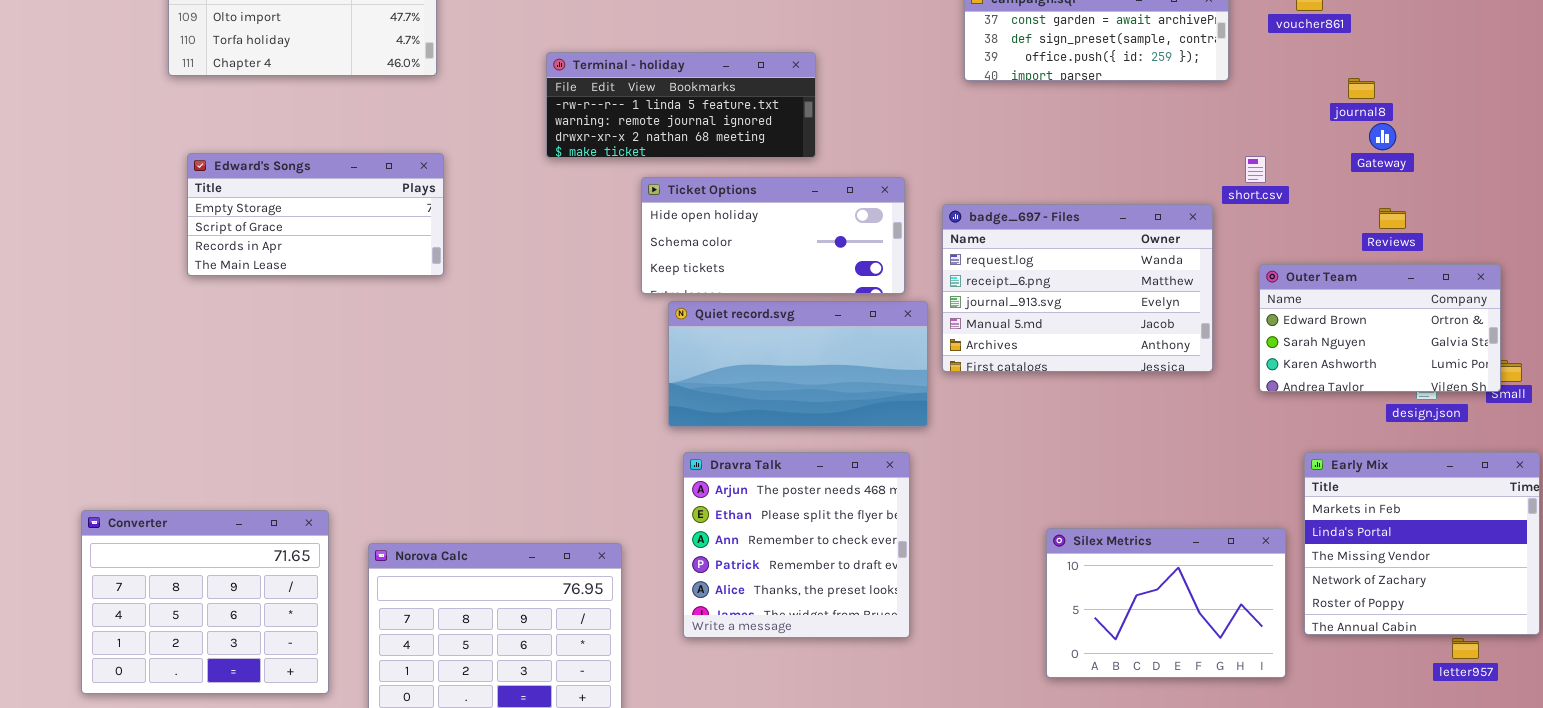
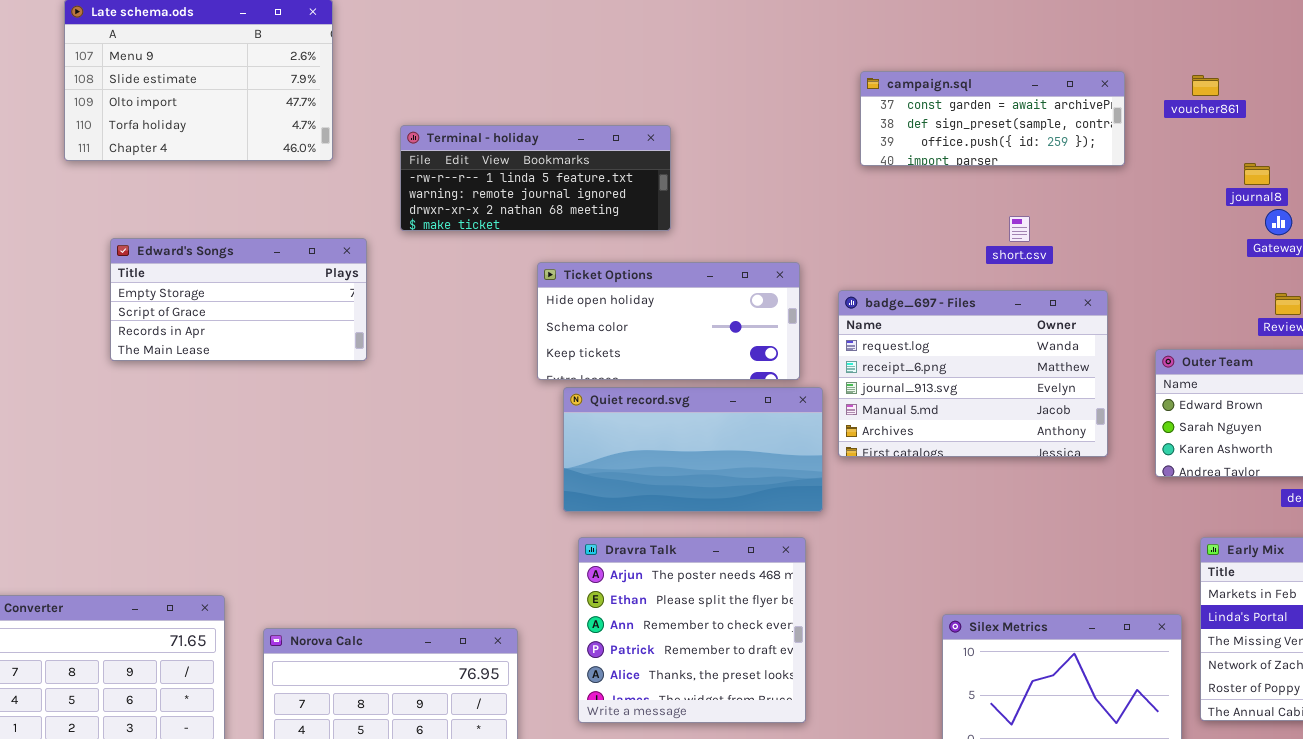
Terminal - holiday: [546,52,816,158] -> [400,125,671,231], moved
Edward's Songs: [187,153,444,276] -> [110,238,367,361], moved
short.csv: [1245,156,1266,183] -> [1009,216,1030,242], moved

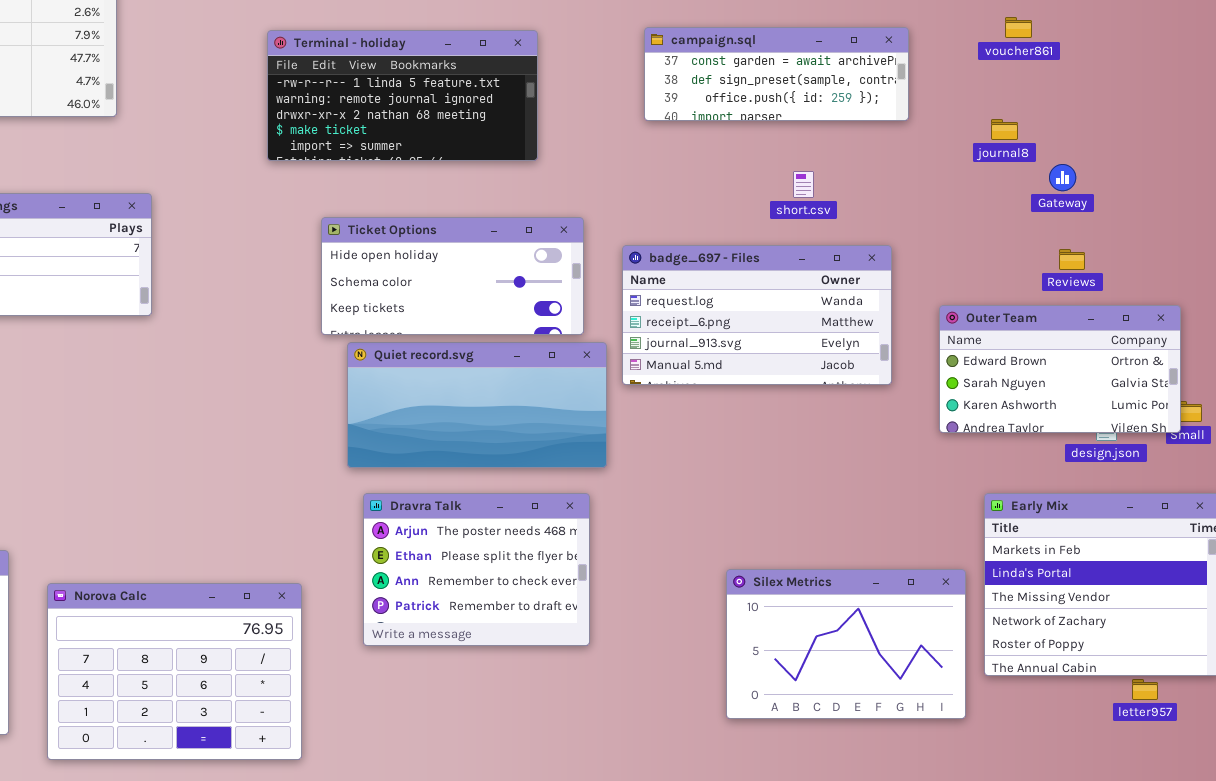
voucher861: [1192,75,1219,96] -> [1005,17,1032,38], moved
Terminal - holiday: [400,125,671,231] -> [267,30,538,161], moved, resized
journal8: [1244,163,1270,185] -> [991,119,1018,140], moved
badge_697 - Files: [838,290,1108,457] -> [622,245,892,385], resized
Dravra Talk: [578,537,806,723] -> [363,493,590,646], resized

